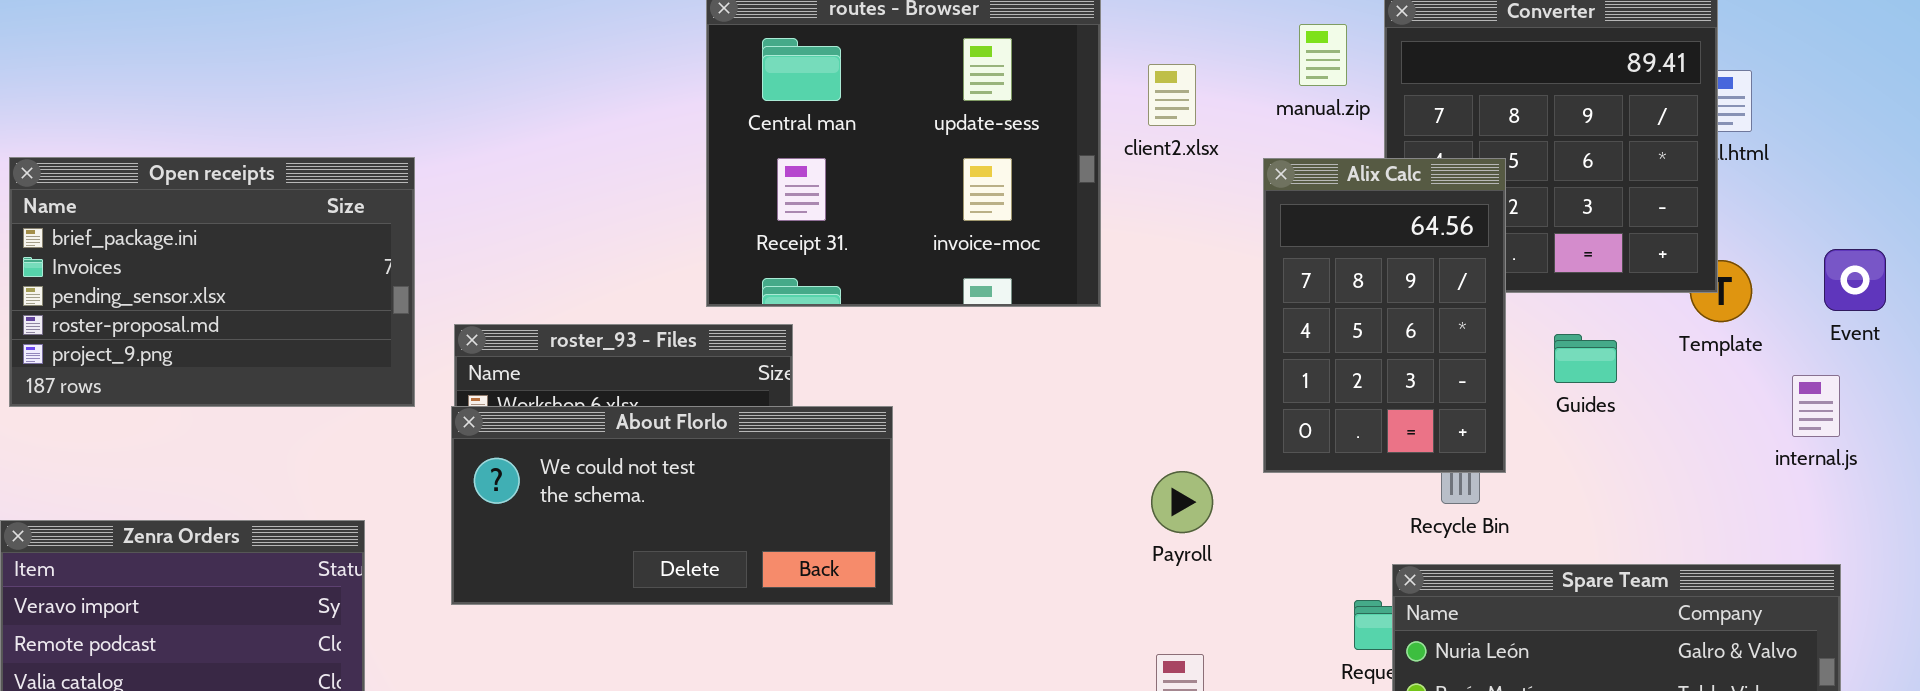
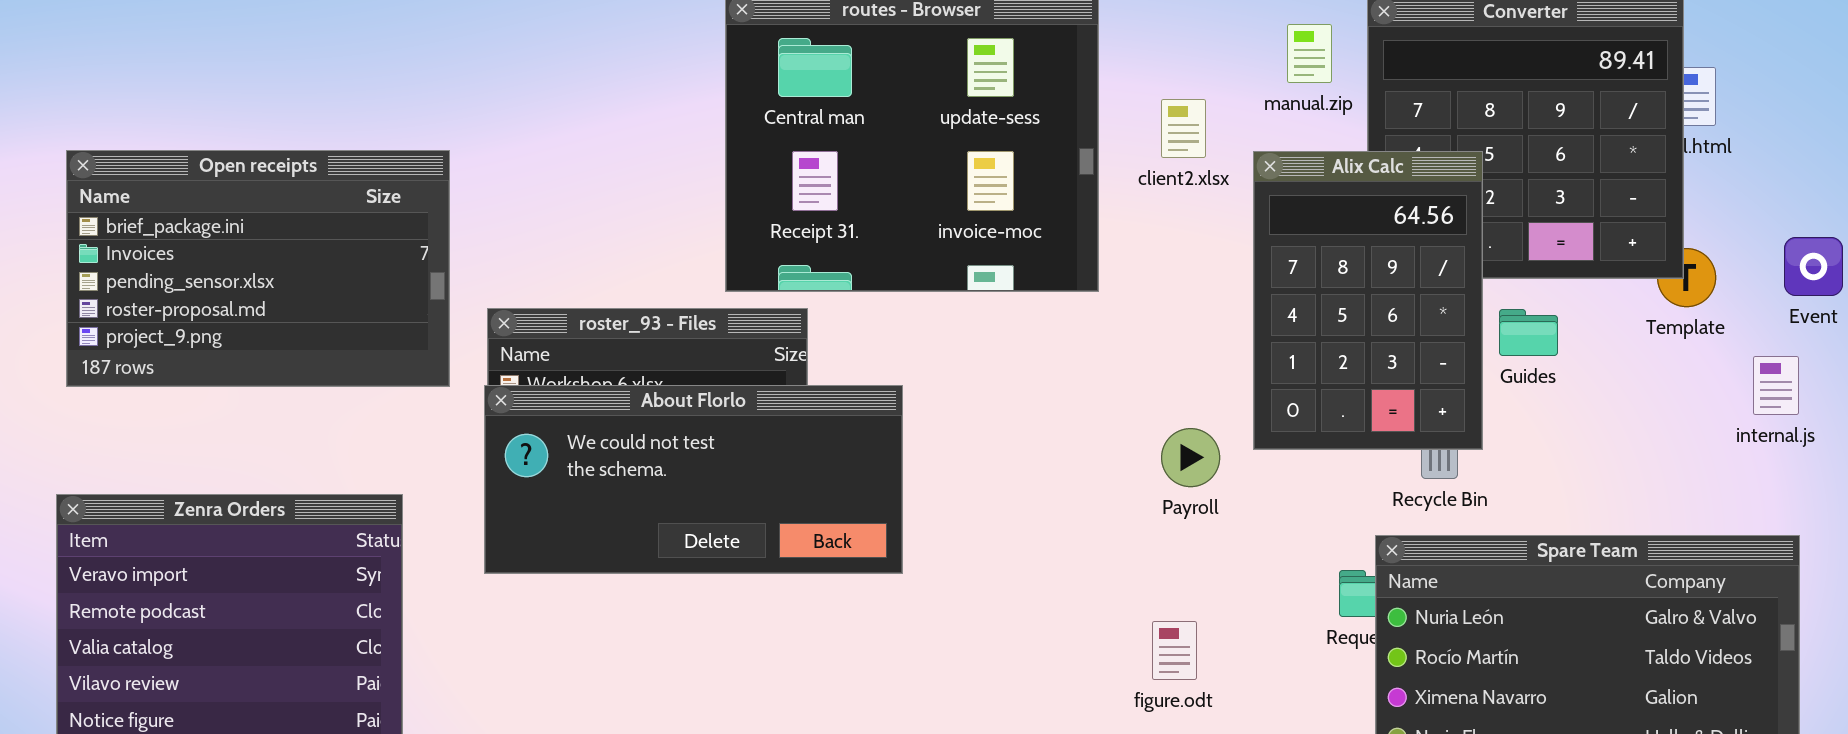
client2.xlsx: [1148,64,1196,126] -> [1161,99,1206,158], moved
Guides: [1554,334,1617,383] -> [1499,309,1558,356], moved
Payroll: [1151,471,1213,533] -> [1161,428,1220,487], moved

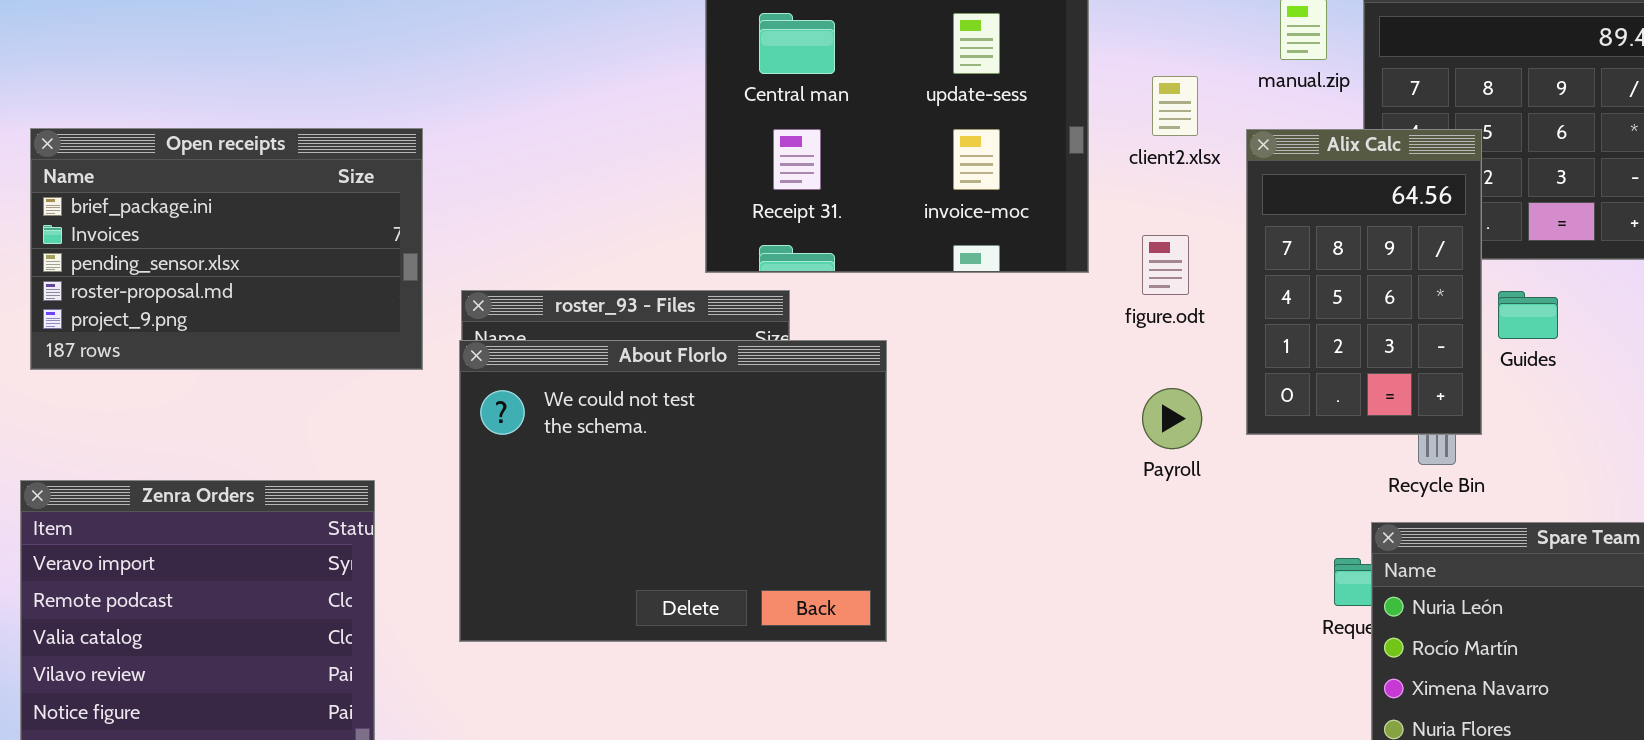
About Florlo: [484,385,903,574] -> [459,340,887,642], moved, resized
Payroll: [1161,428,1220,487] -> [1142,388,1202,449], moved
figure.odt: [1152,621,1197,680] -> [1142,235,1189,295], moved

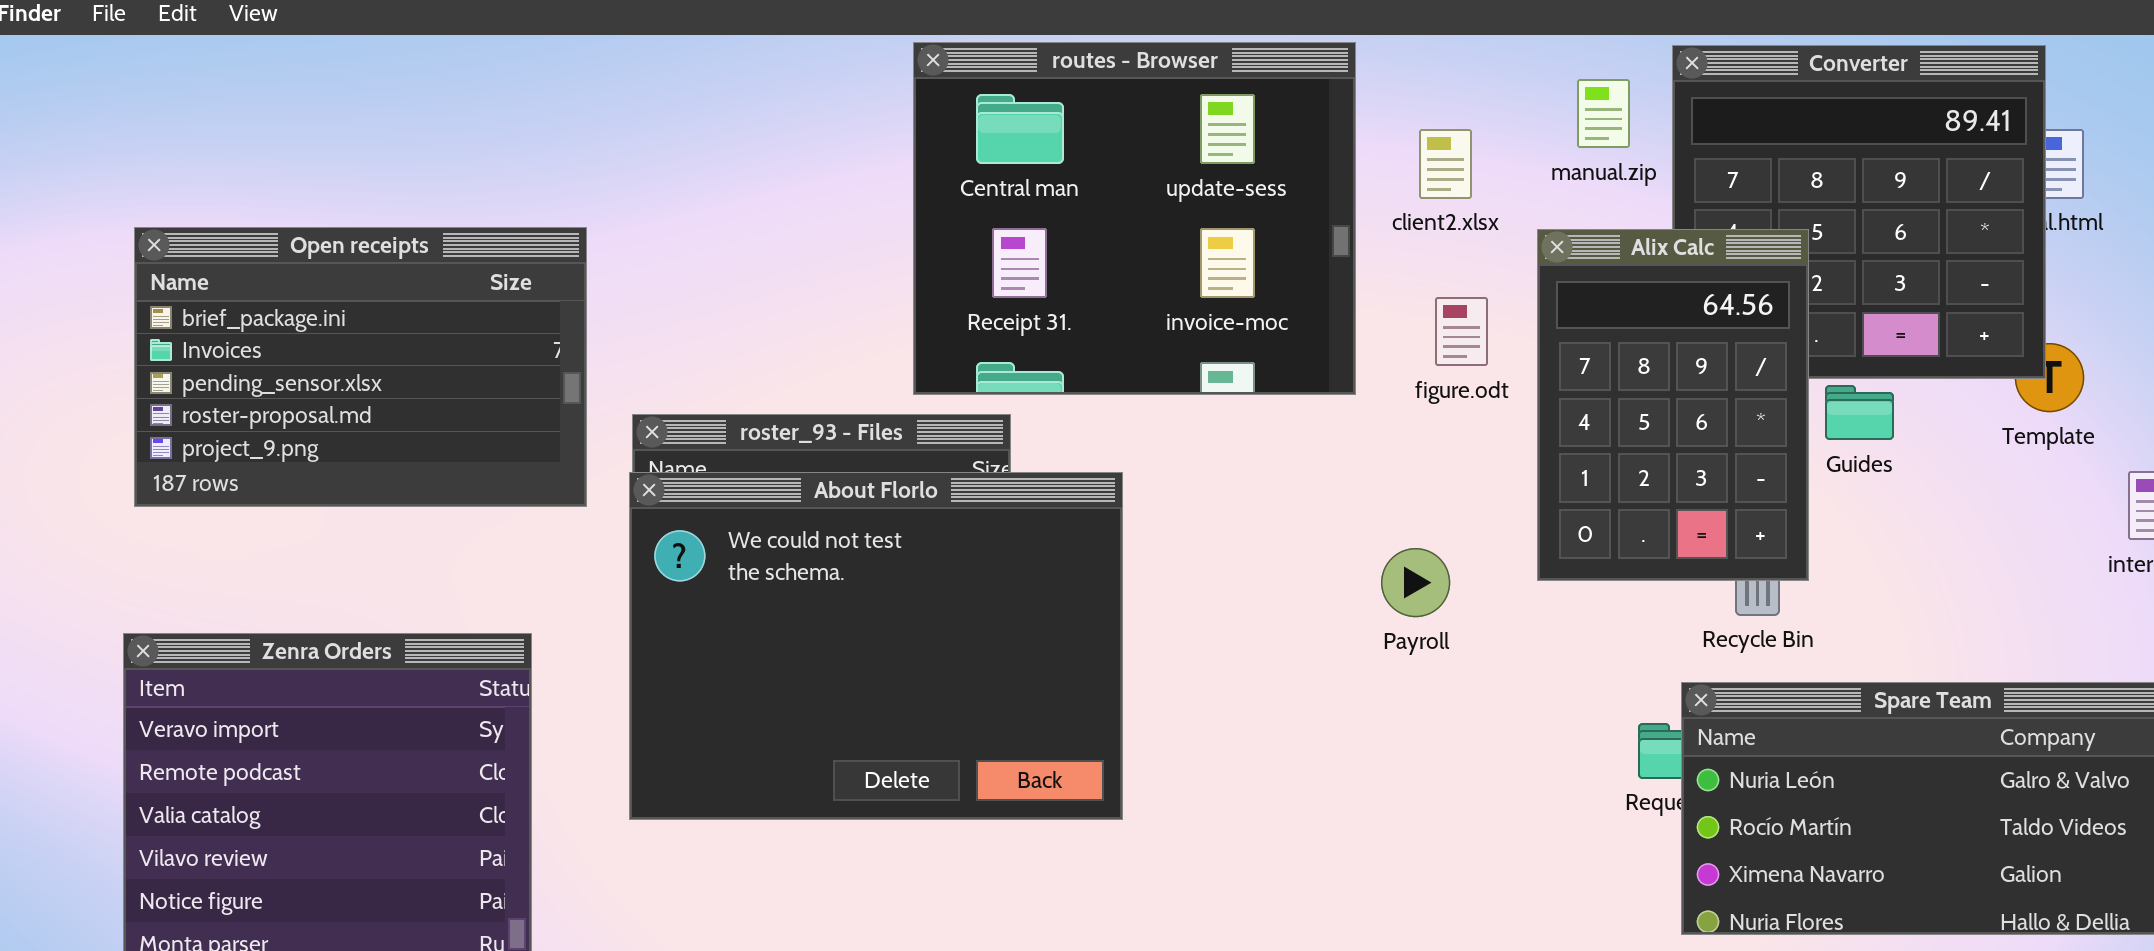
client2.xlsx: [1152,76,1198,136] -> [1419,129,1472,199], moved
figure.odt: [1142,235,1189,295] -> [1435,297,1488,366], moved
Guides: [1498,291,1558,339] -> [1825,385,1894,440], moved
Payroll: [1142,388,1202,449] -> [1381,548,1450,617], moved

